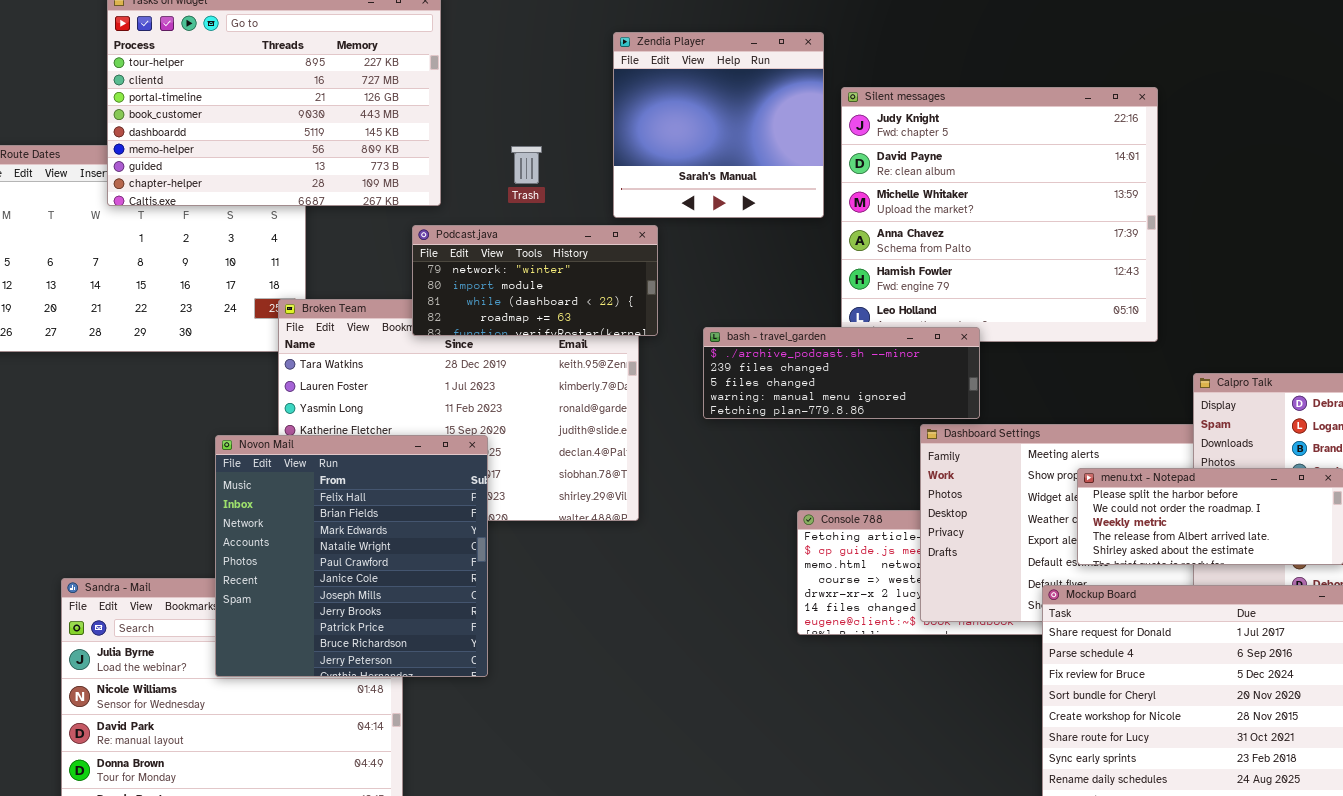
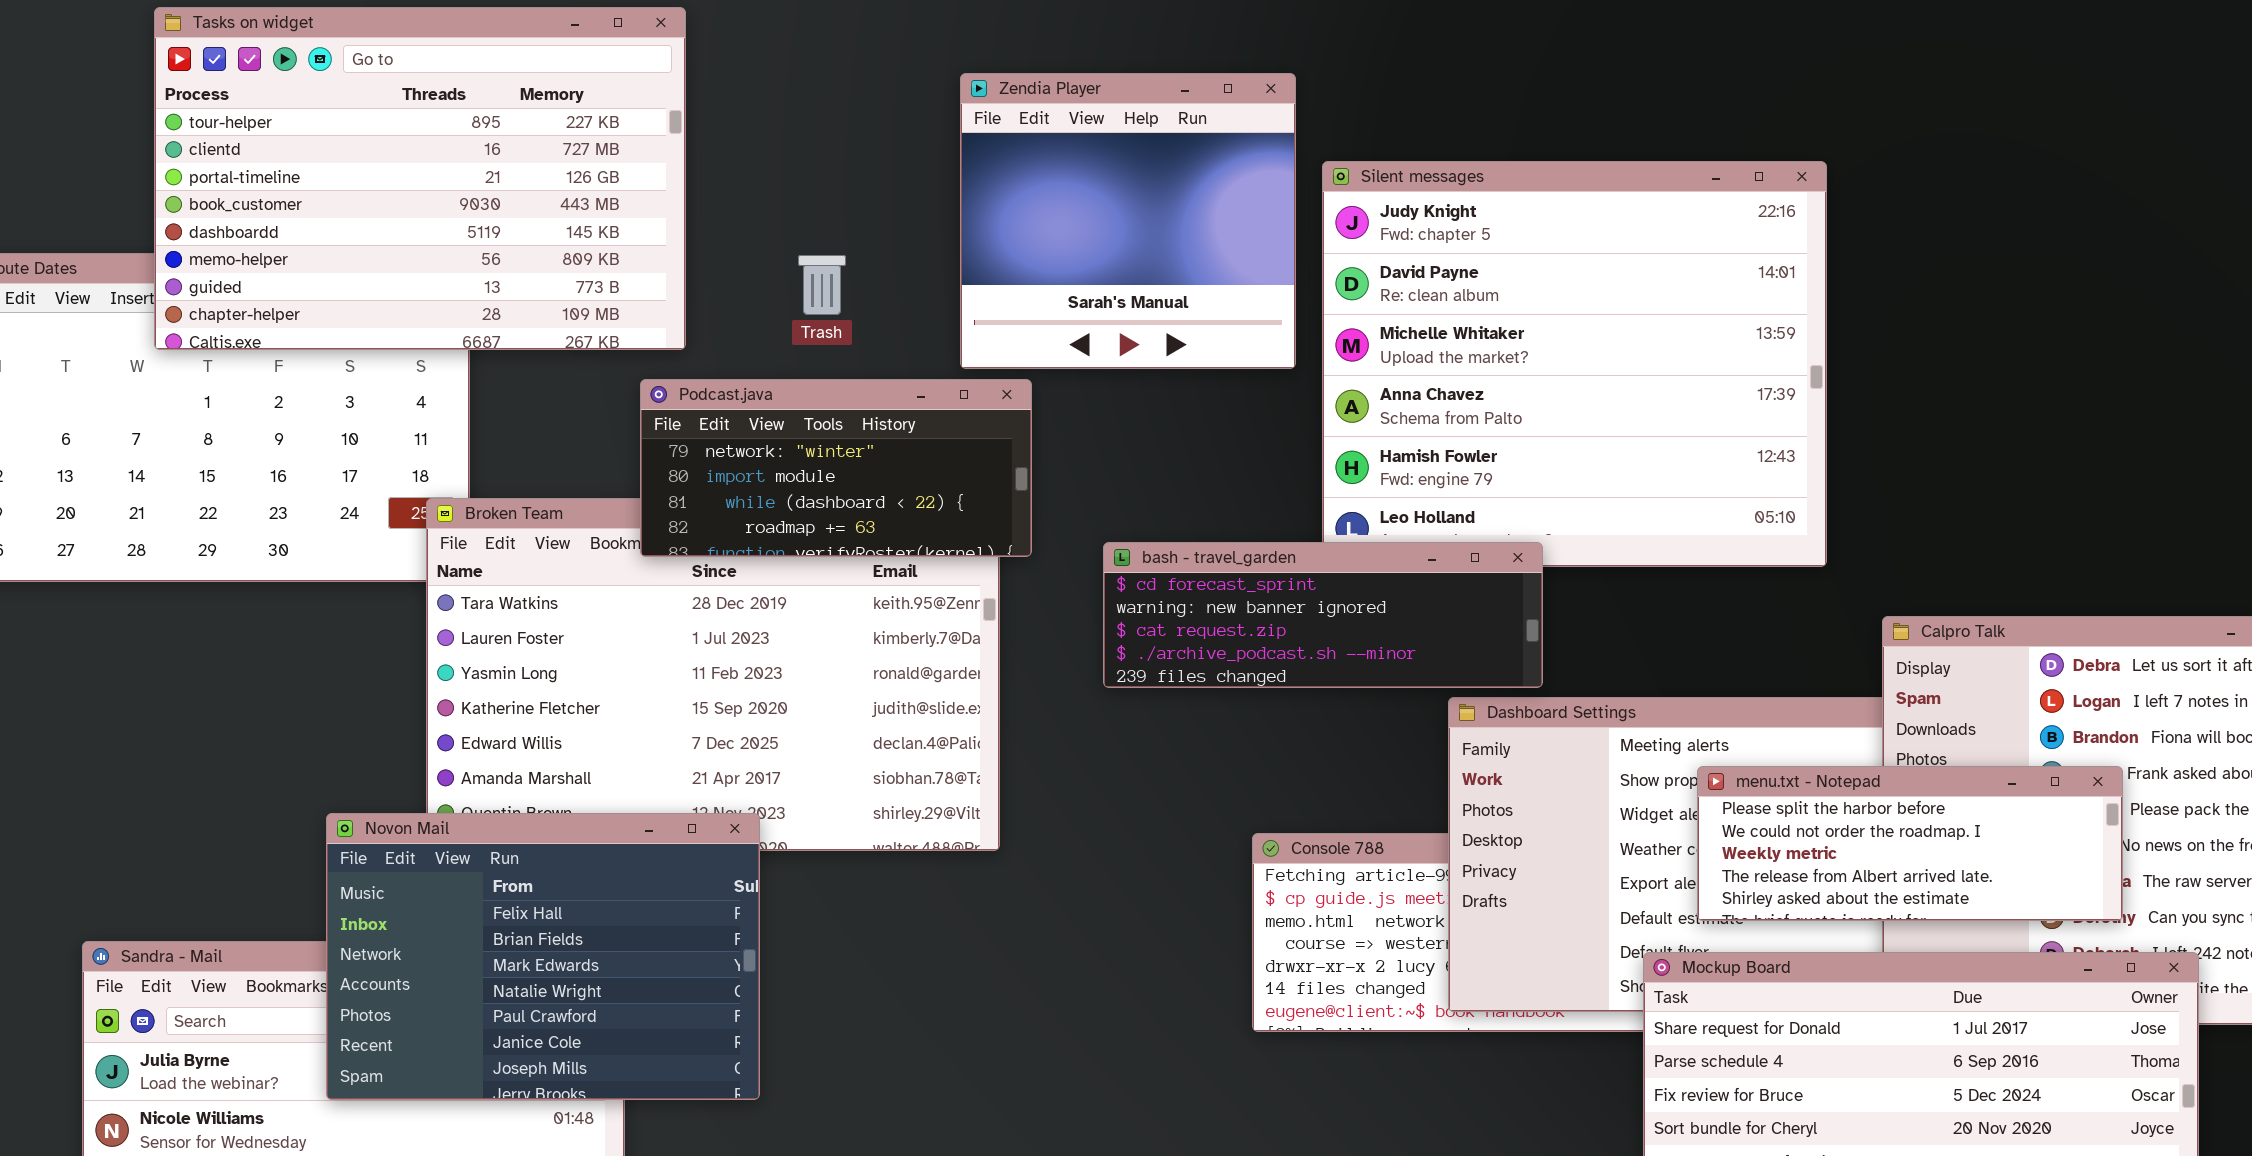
bash - travel_garden: [703,327,980,419] -> [1103,542,1543,688], scrolled up 3 rows
Novon Mail: [215,435,488,677] -> [326,813,760,1100], resized

